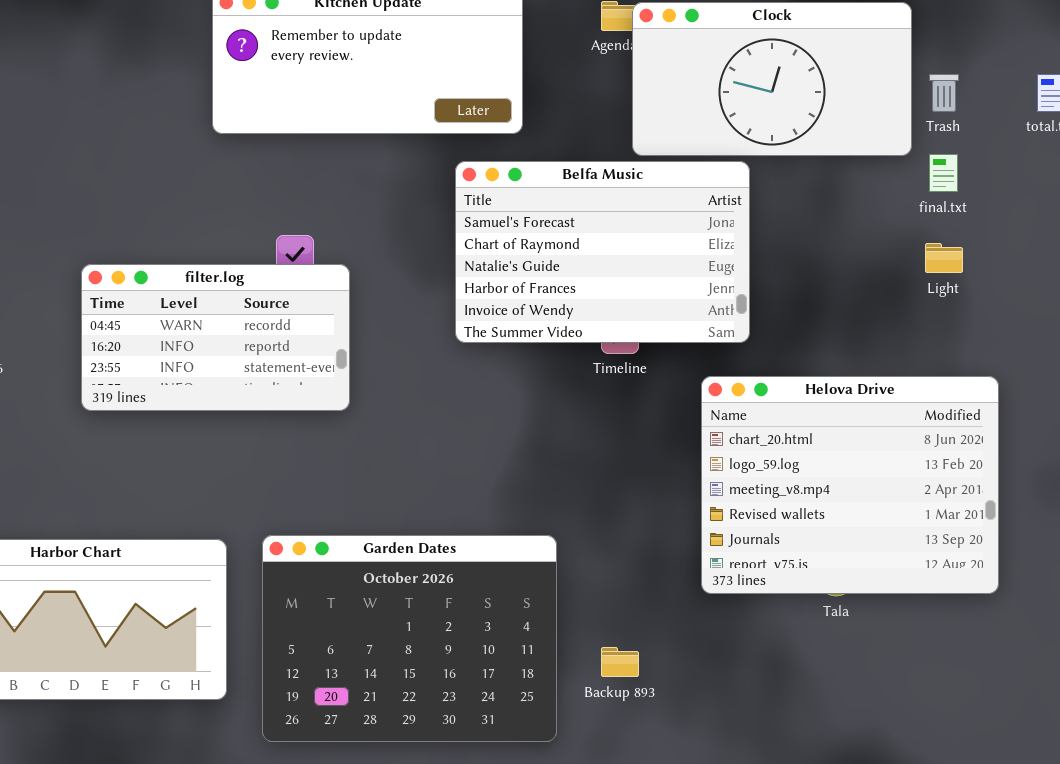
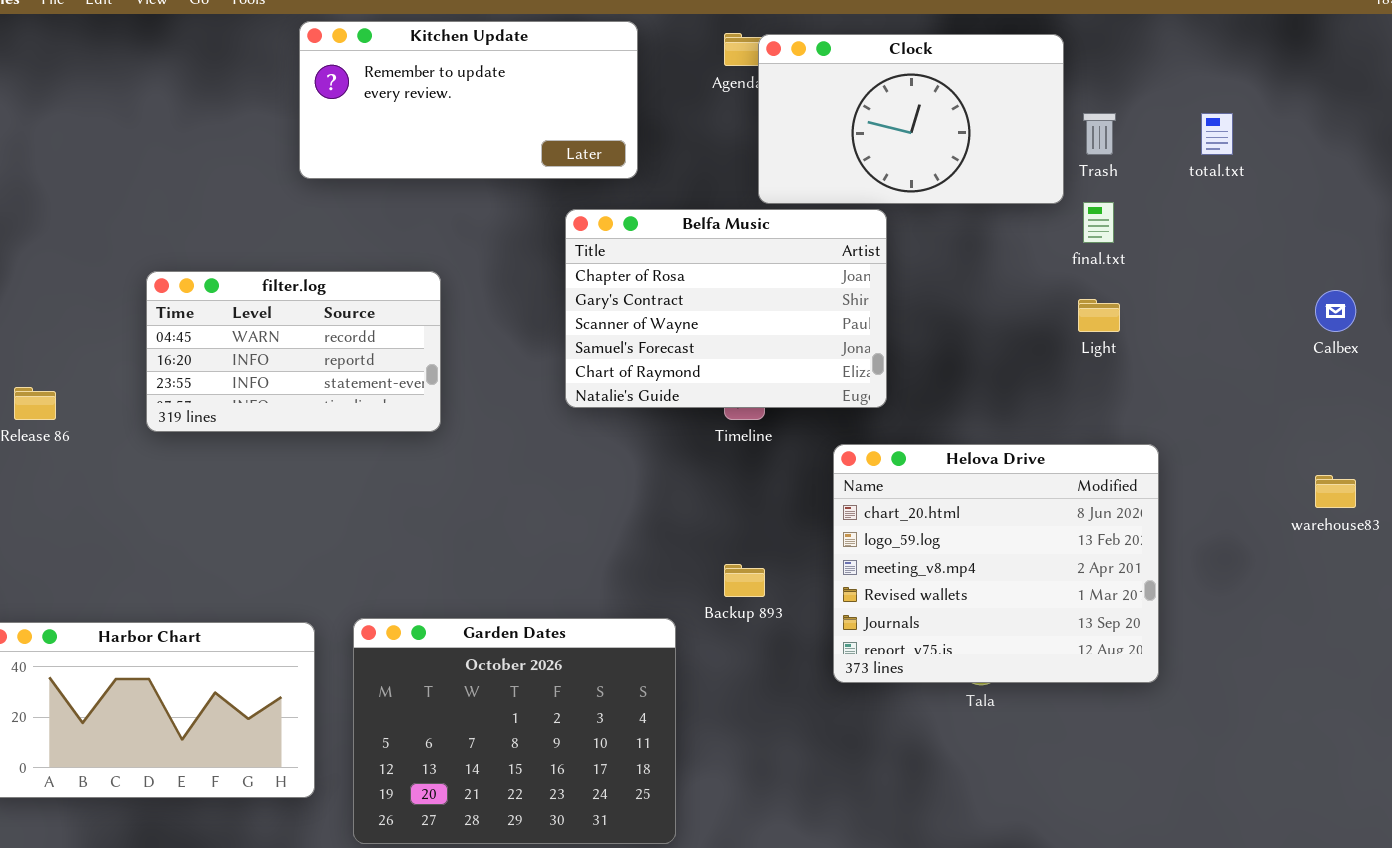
Belfa Music: [455,161,750,343] -> [565,209,887,408], scrolled up 3 rows
filter.log: [81,264,350,411] -> [146,271,441,432], moved
Backup 893: [601,647,639,677] -> [724,564,765,597], moved

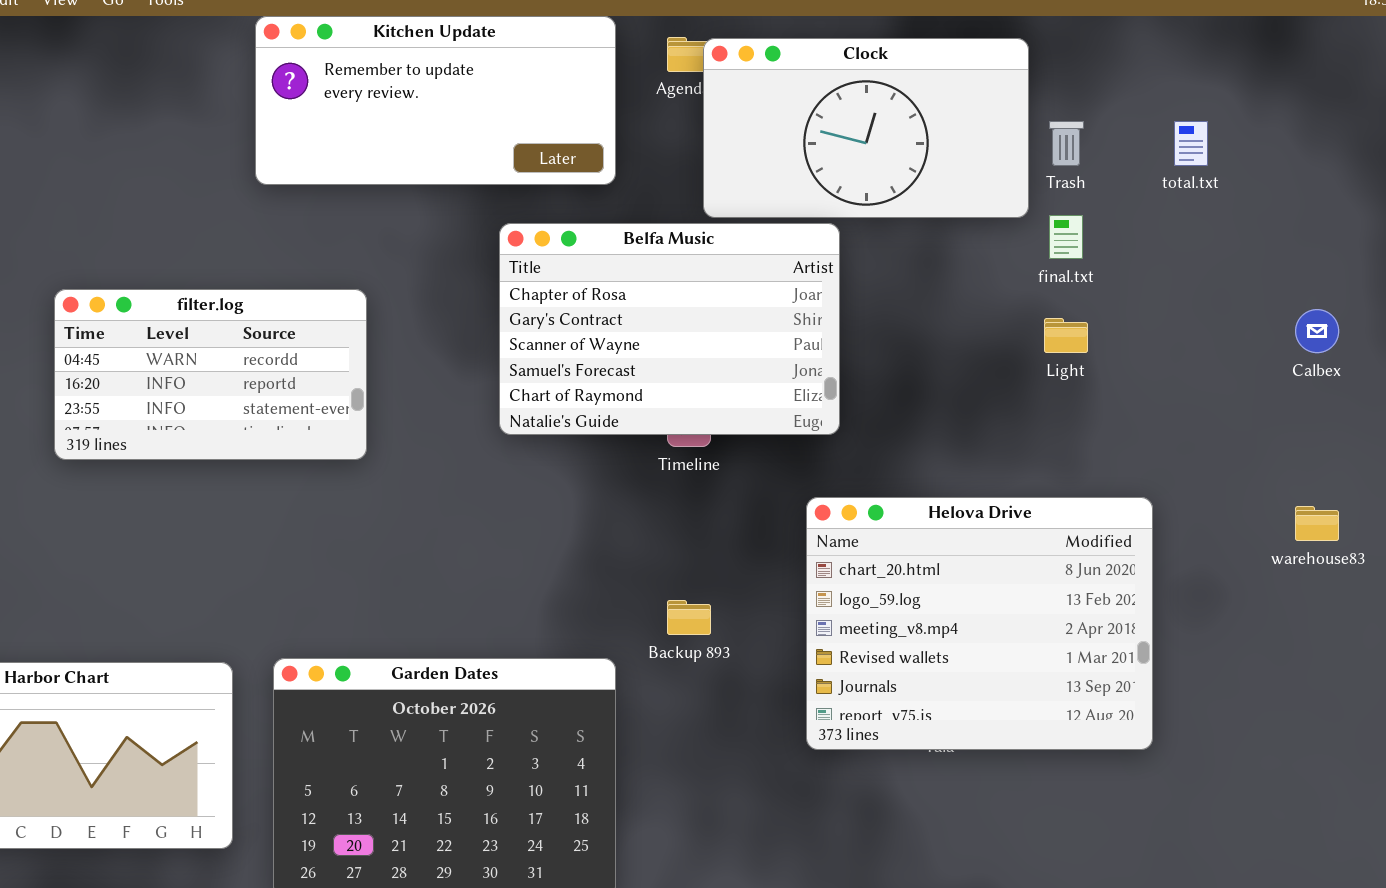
Kitchen Update: [299,21,638,179] -> [255,16,616,185], moved
Helova Drive: [833,444,1159,683] -> [806,497,1153,750], moved

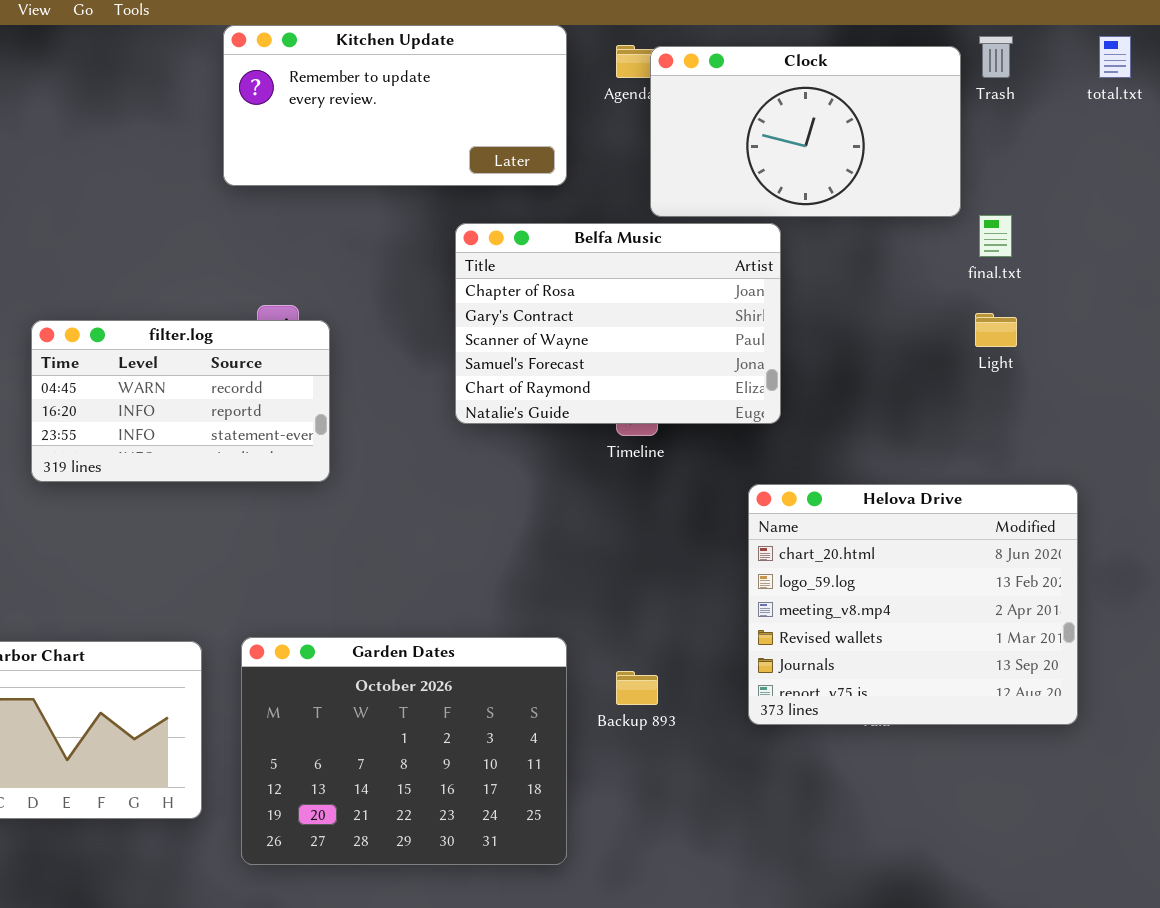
Trash: [1049,121,1084,166] -> [979,36,1013,78], moved
total.txt: [1174,121,1208,166] -> [1099,36,1131,78], moved
filter.log: [54,289,367,460] -> [31,320,330,482], moved
Backup 893: [667,600,711,635] -> [616,671,658,705], moved

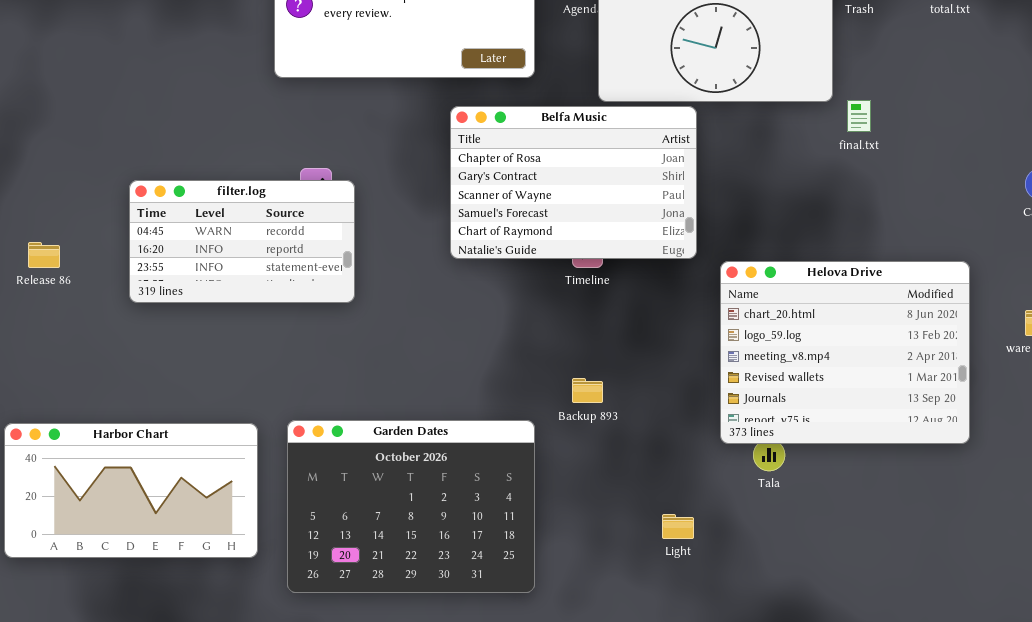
Light: [975,313,1017,347] -> [662,514,694,539], moved
Helova Drive: [748,484,1078,725] -> [720,261,970,444], moved
Backup 893: [616,671,658,705] -> [572,378,603,403], moved

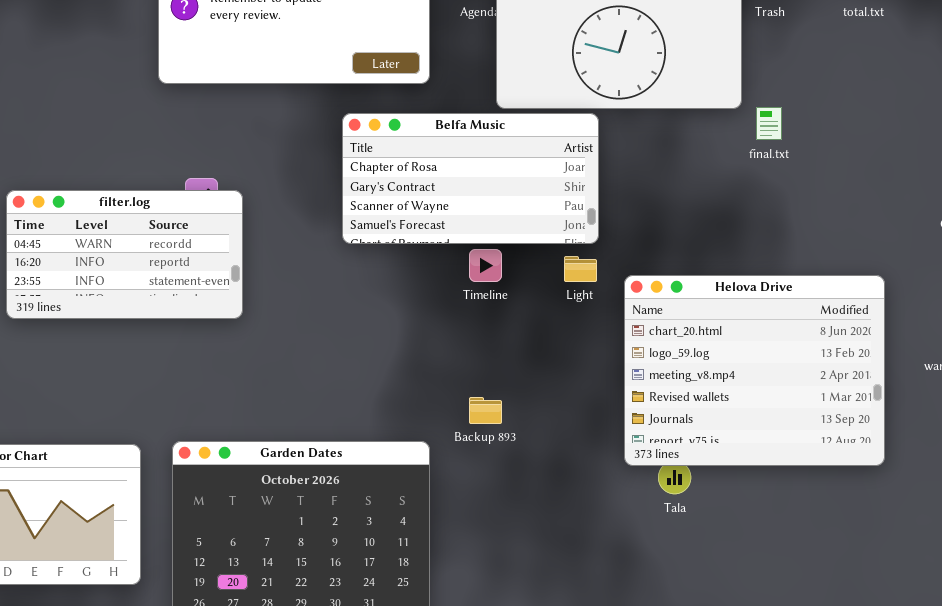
Belfa Music: [450,106,697,259] -> [342,113,599,244], resized
Light: [662,514,694,539] -> [564,256,597,282], moved

